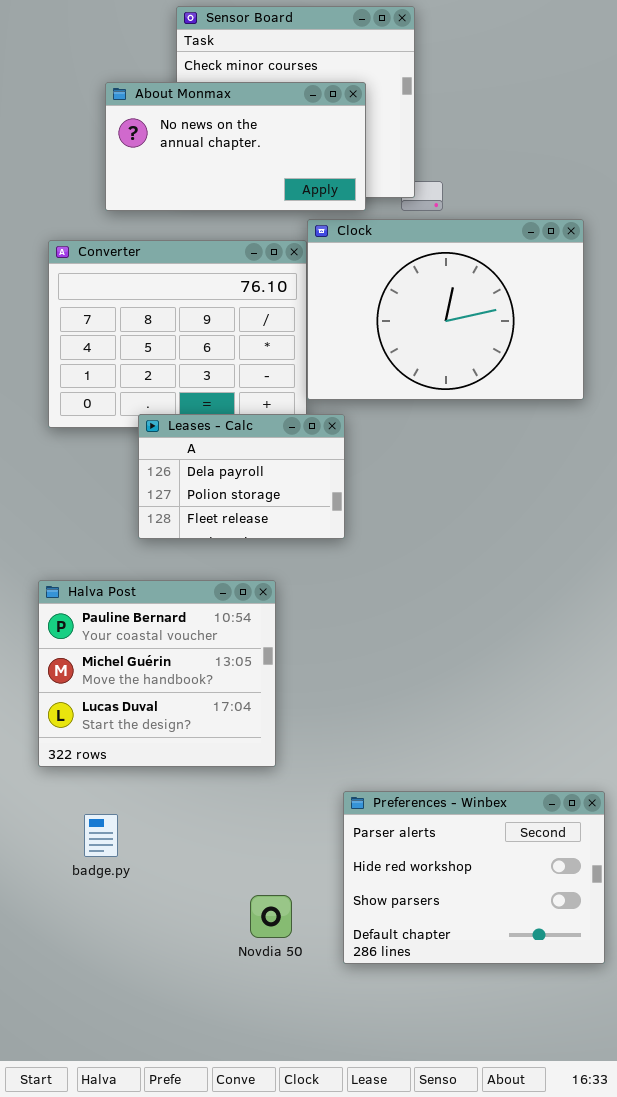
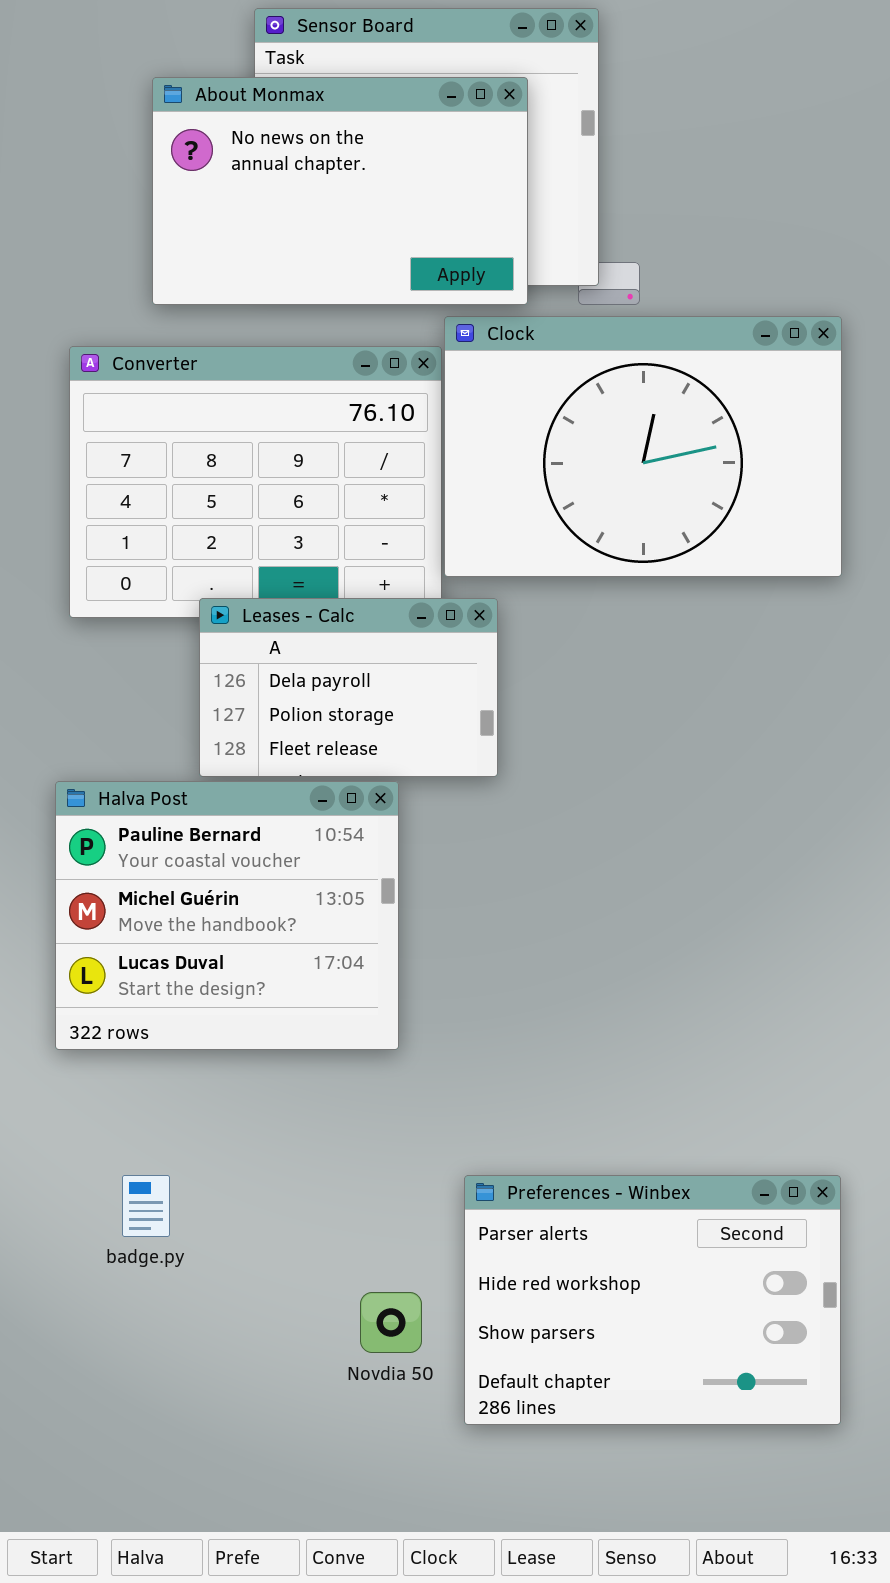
About Monmax: [105,82,366,211] -> [152,77,528,305], resized
Halva Post: [38,580,276,767] -> [55,781,399,1050], moved
Preferences - Winbex: [343,791,605,964] -> [464,1175,841,1425], moved

